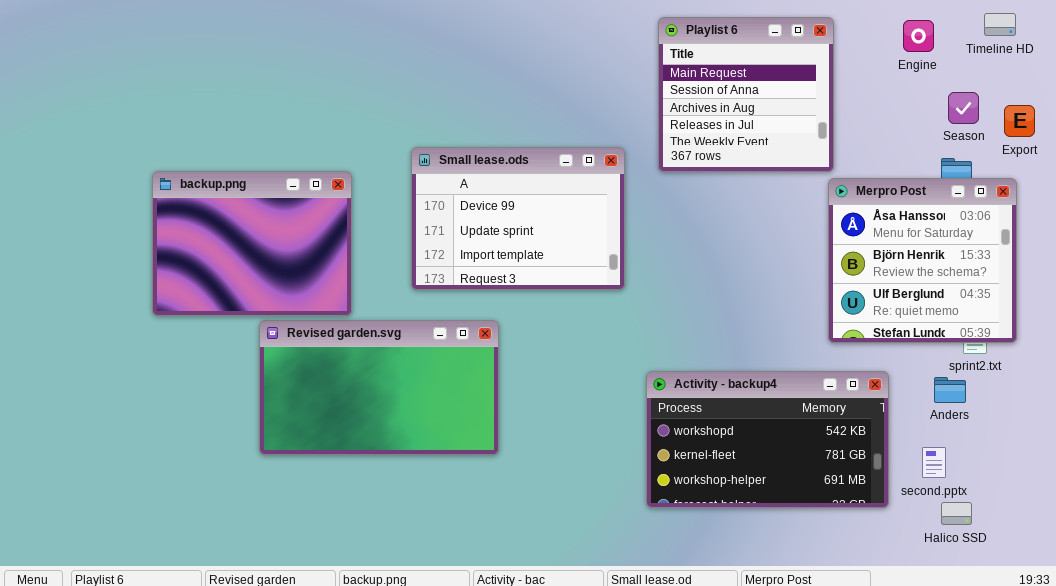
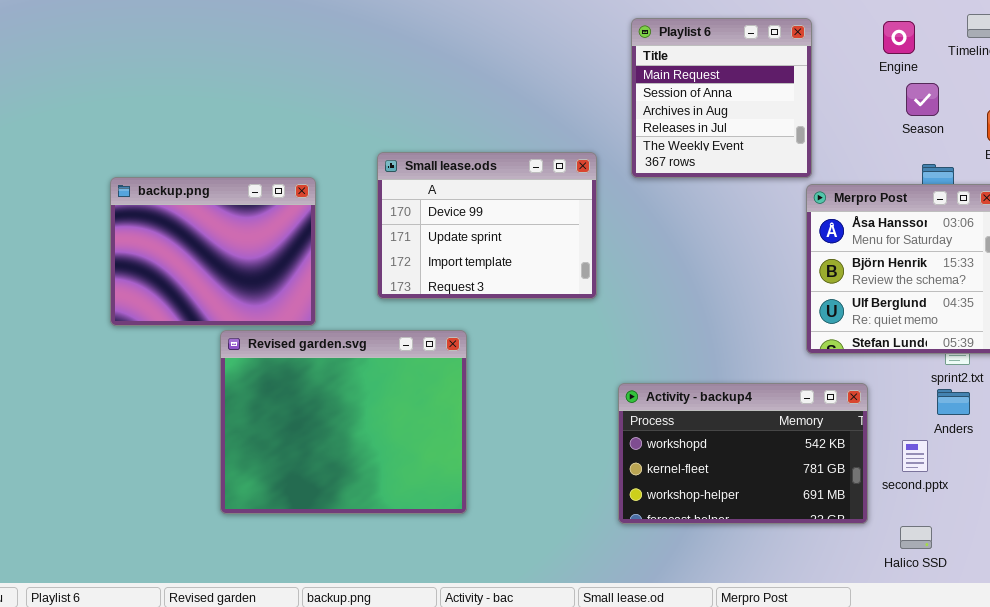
Season: [948,92,979,124] -> [906,83,939,116], moved
Revised garden.svg: [259,320,499,455] -> [220,330,467,514], resized
Anders: [934,377,966,403] -> [937,389,970,415], moved
second.pptx: [922,447,946,478] -> [902,440,928,472], moved
Halico SSD: [941,502,972,525] -> [900,526,932,549], moved

